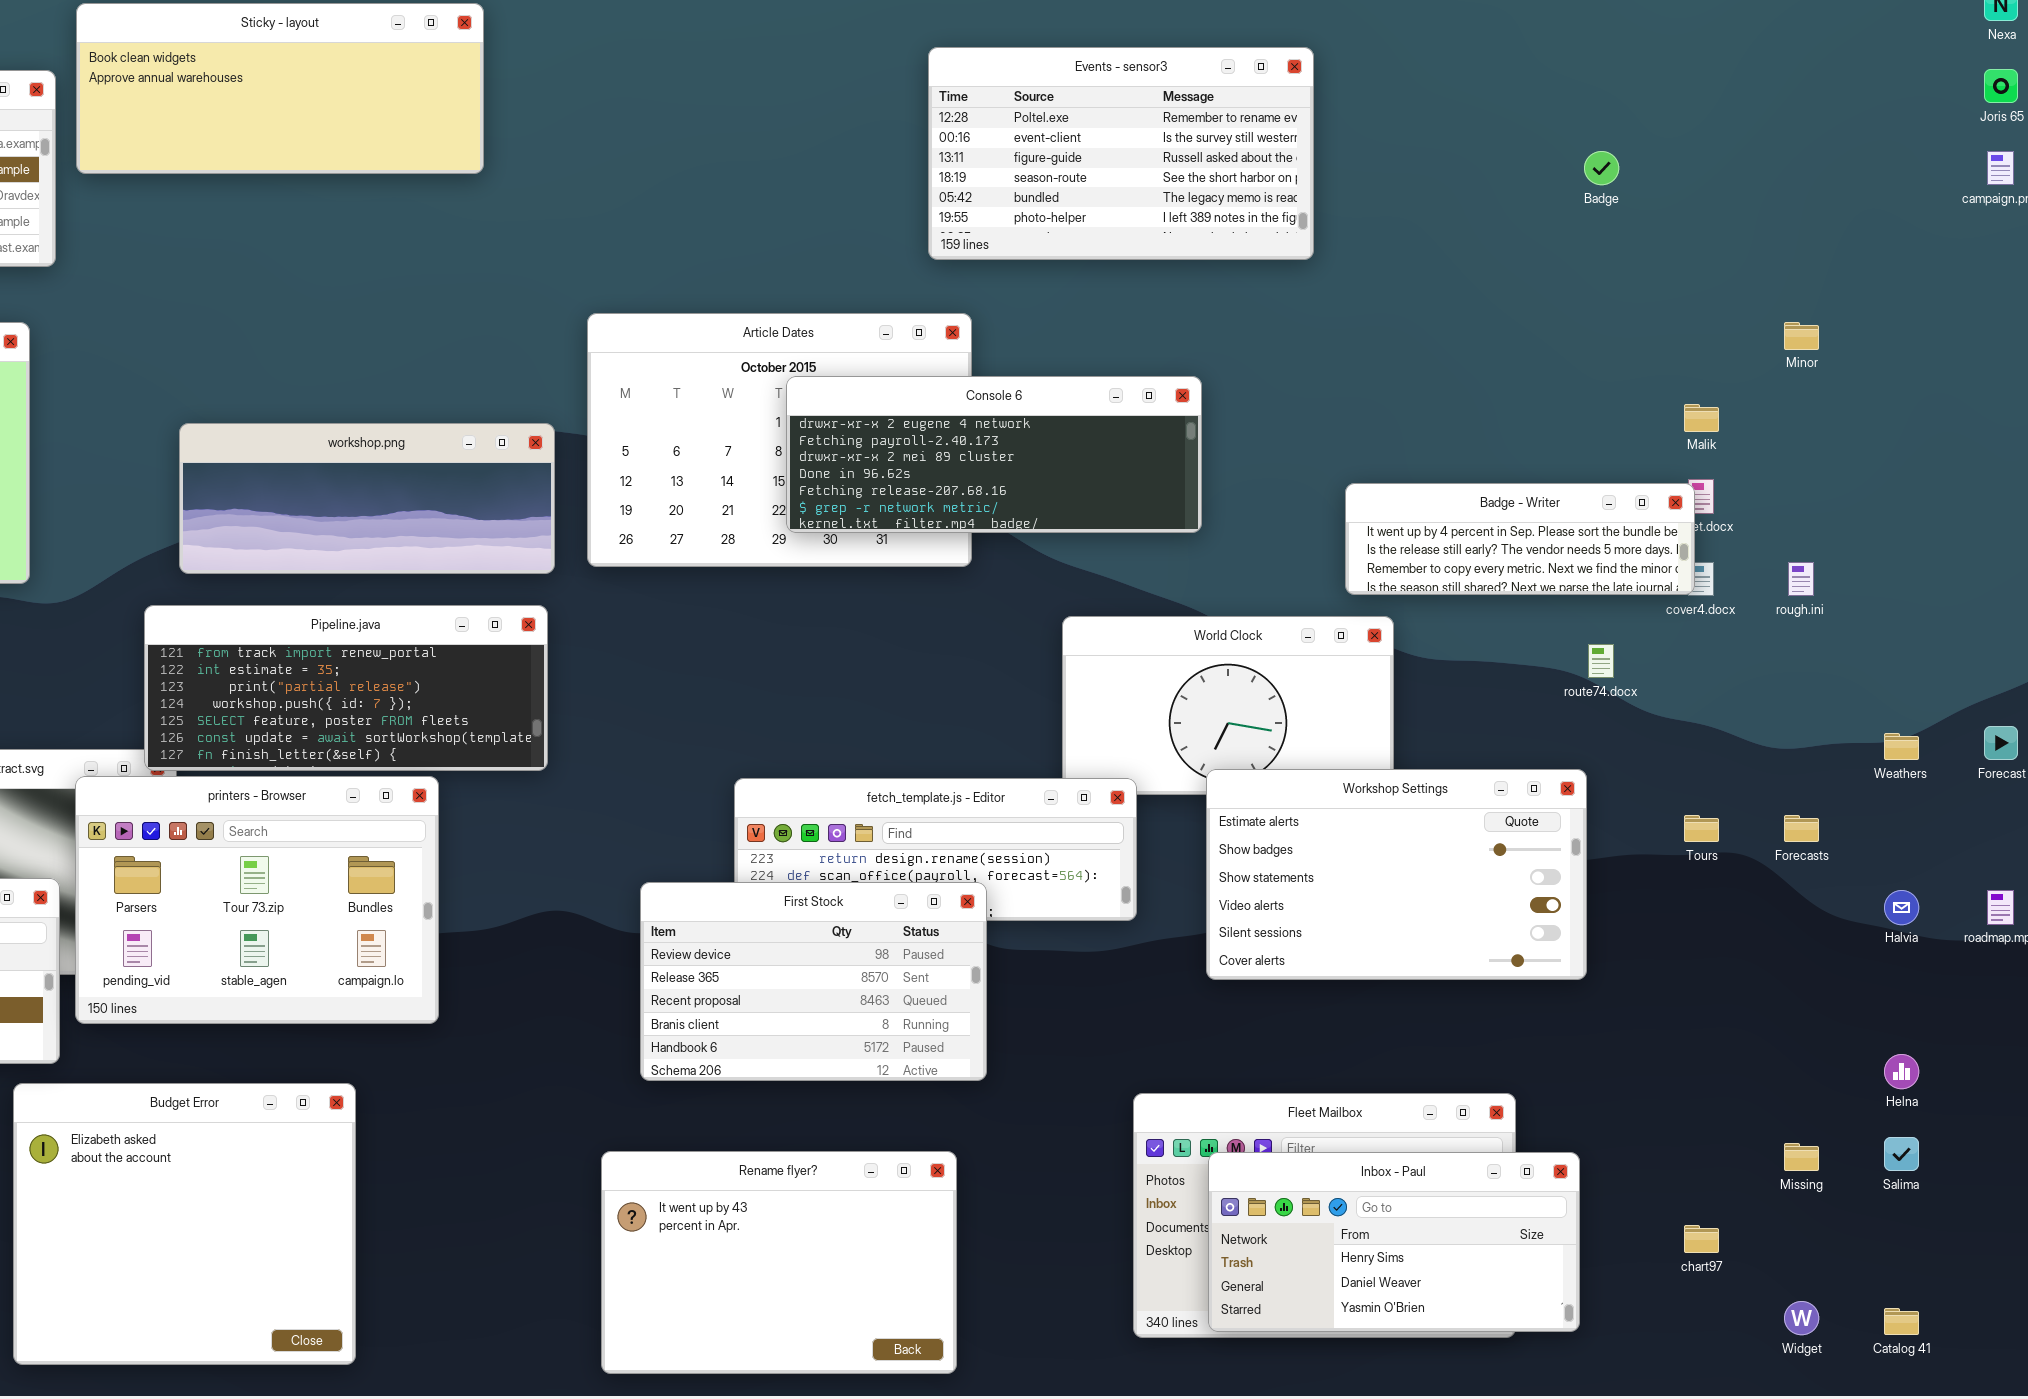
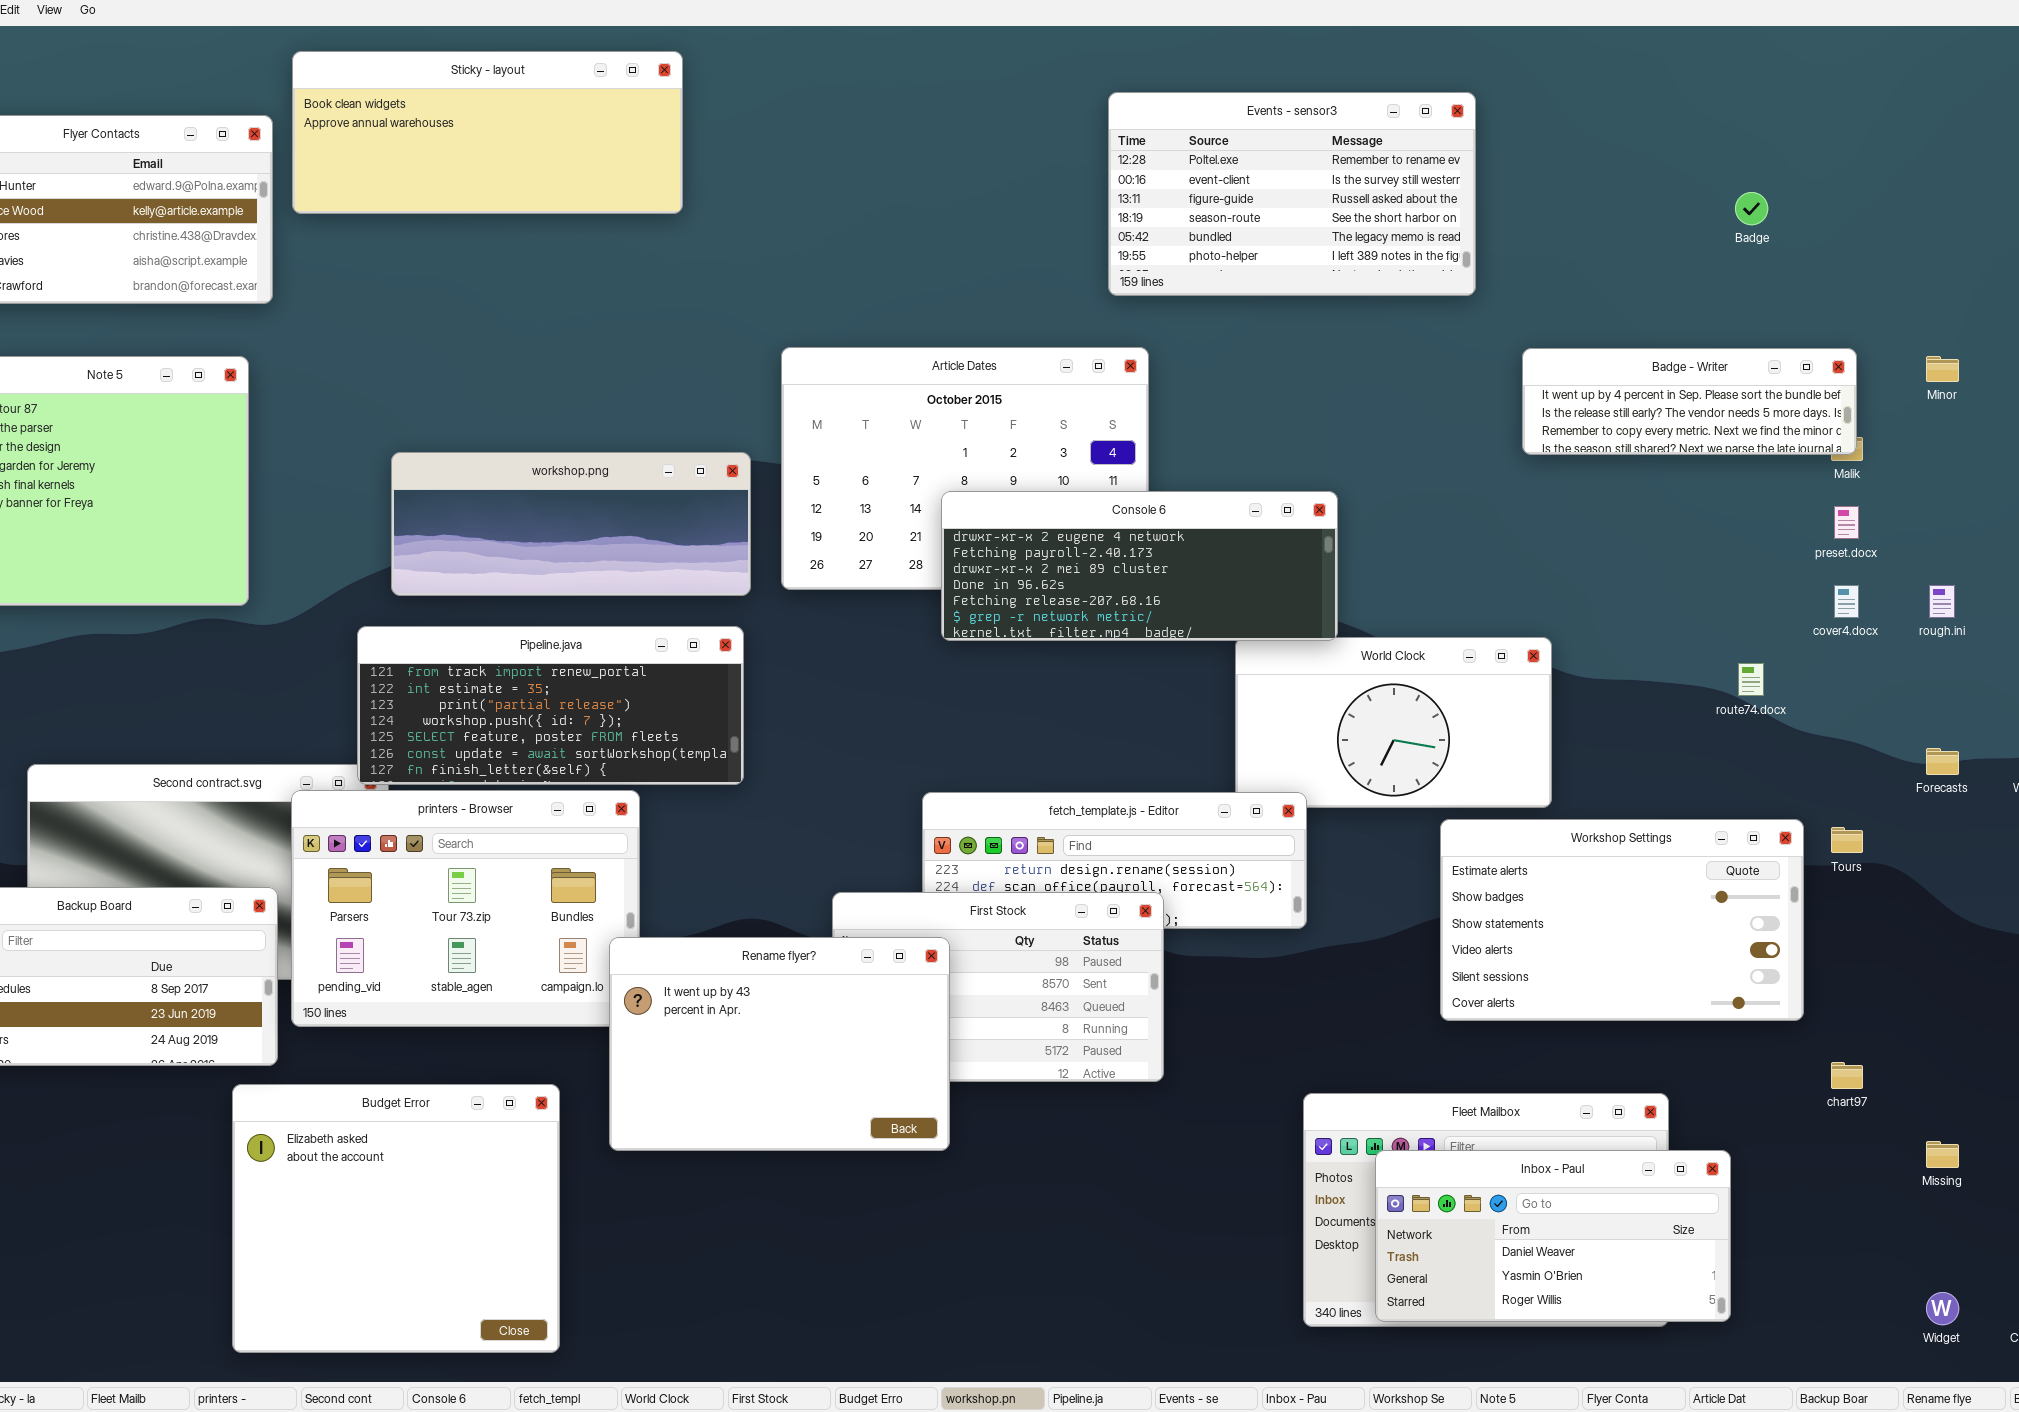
Console 6: [786,376,1202,533] -> [941,491,1338,641], moved
Badge - Writer: [1345,483,1695,595] -> [1522,348,1857,455], moved
Workshop Settings: [1206,769,1587,980] -> [1440,819,1804,1021], moved
Forecasts: [1784,815,1819,842] -> [1926,748,1959,775], moved
Rename flyer?: [601,1151,957,1374] -> [609,937,950,1151], moved
Inbox - Paul: [1208,1152,1580,1332] -> [1375,1150,1731,1322], scrolled down 1 row
chart97: [1684,1225,1719,1253] -> [1831,1062,1863,1089], moved

